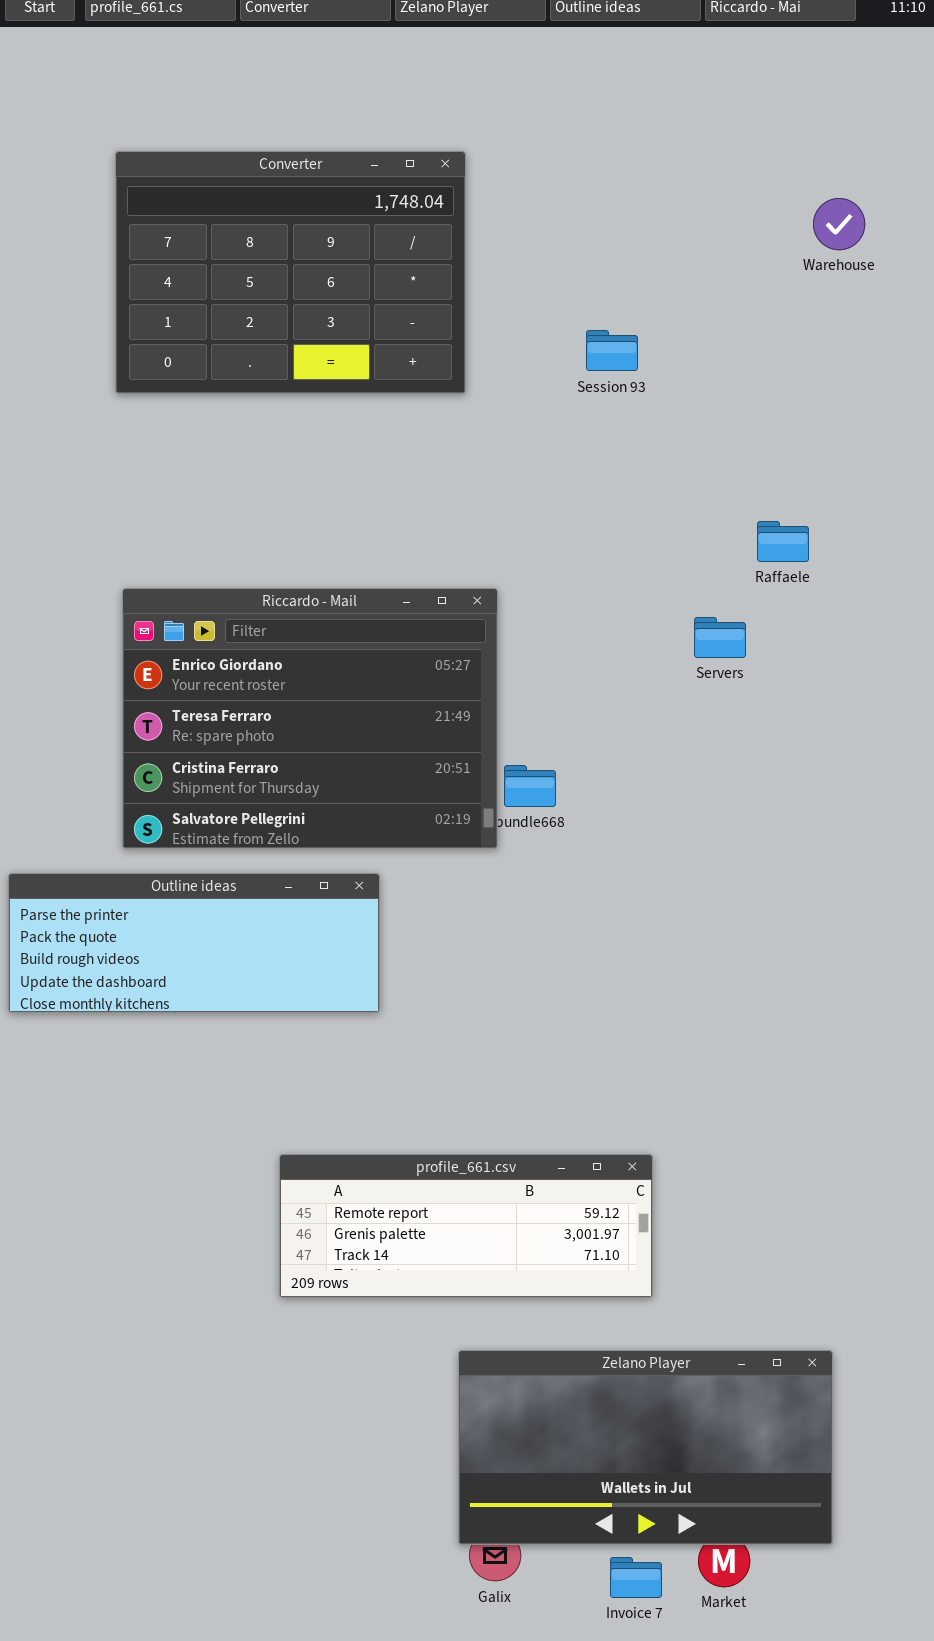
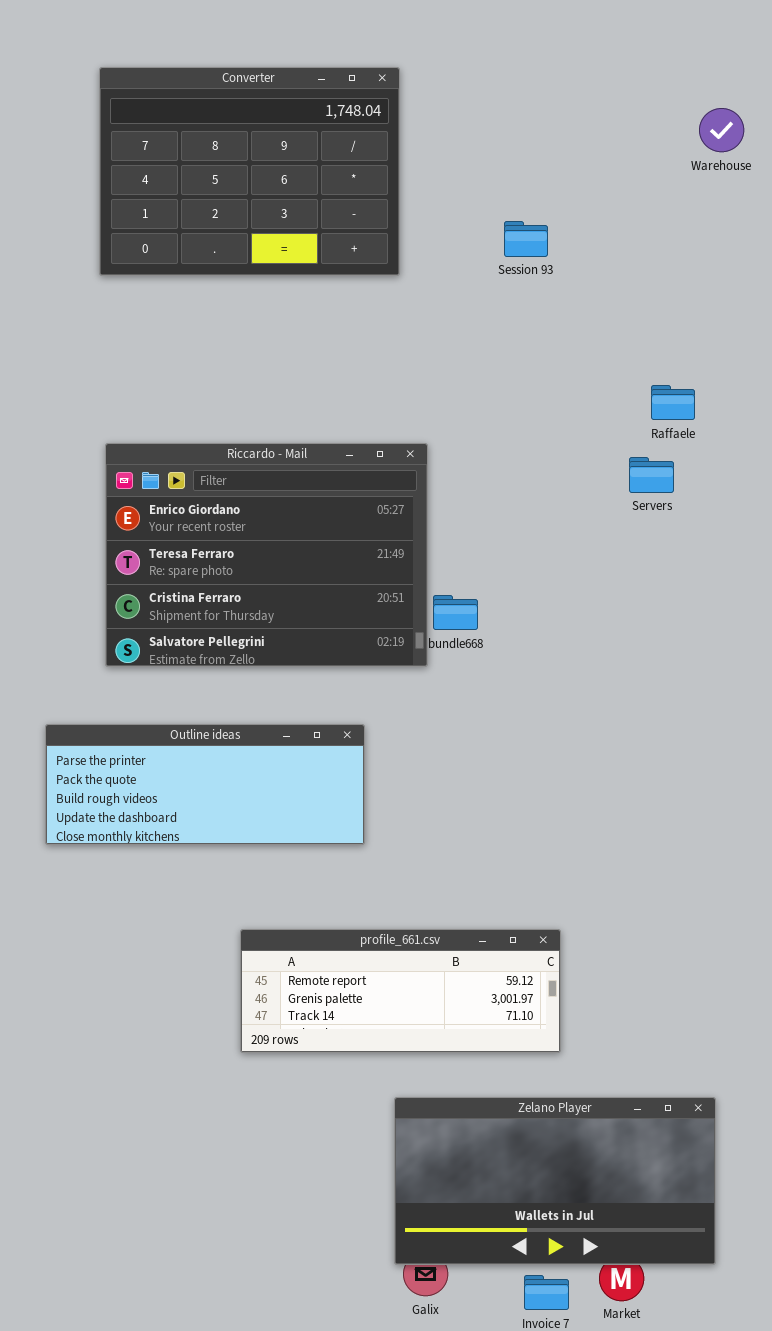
Servers: [694,617,746,658] -> [629,457,674,493], moved
Outline ideas: [8,873,380,1013] -> [45,724,365,845], moved

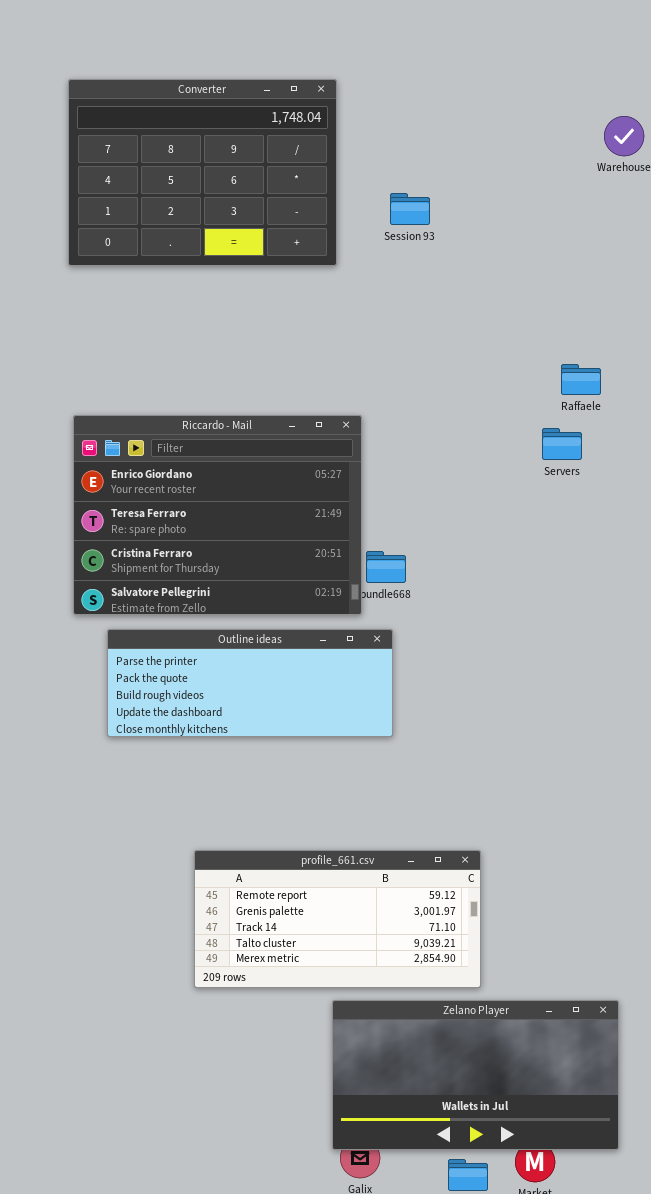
Session 93: [504,221,548,257] -> [390,193,430,225], moved
Outline ideas: [45,724,365,845] -> [107,629,393,737], moved
profile_661.csv: [240,929,561,1053] -> [194,850,481,988], resized

